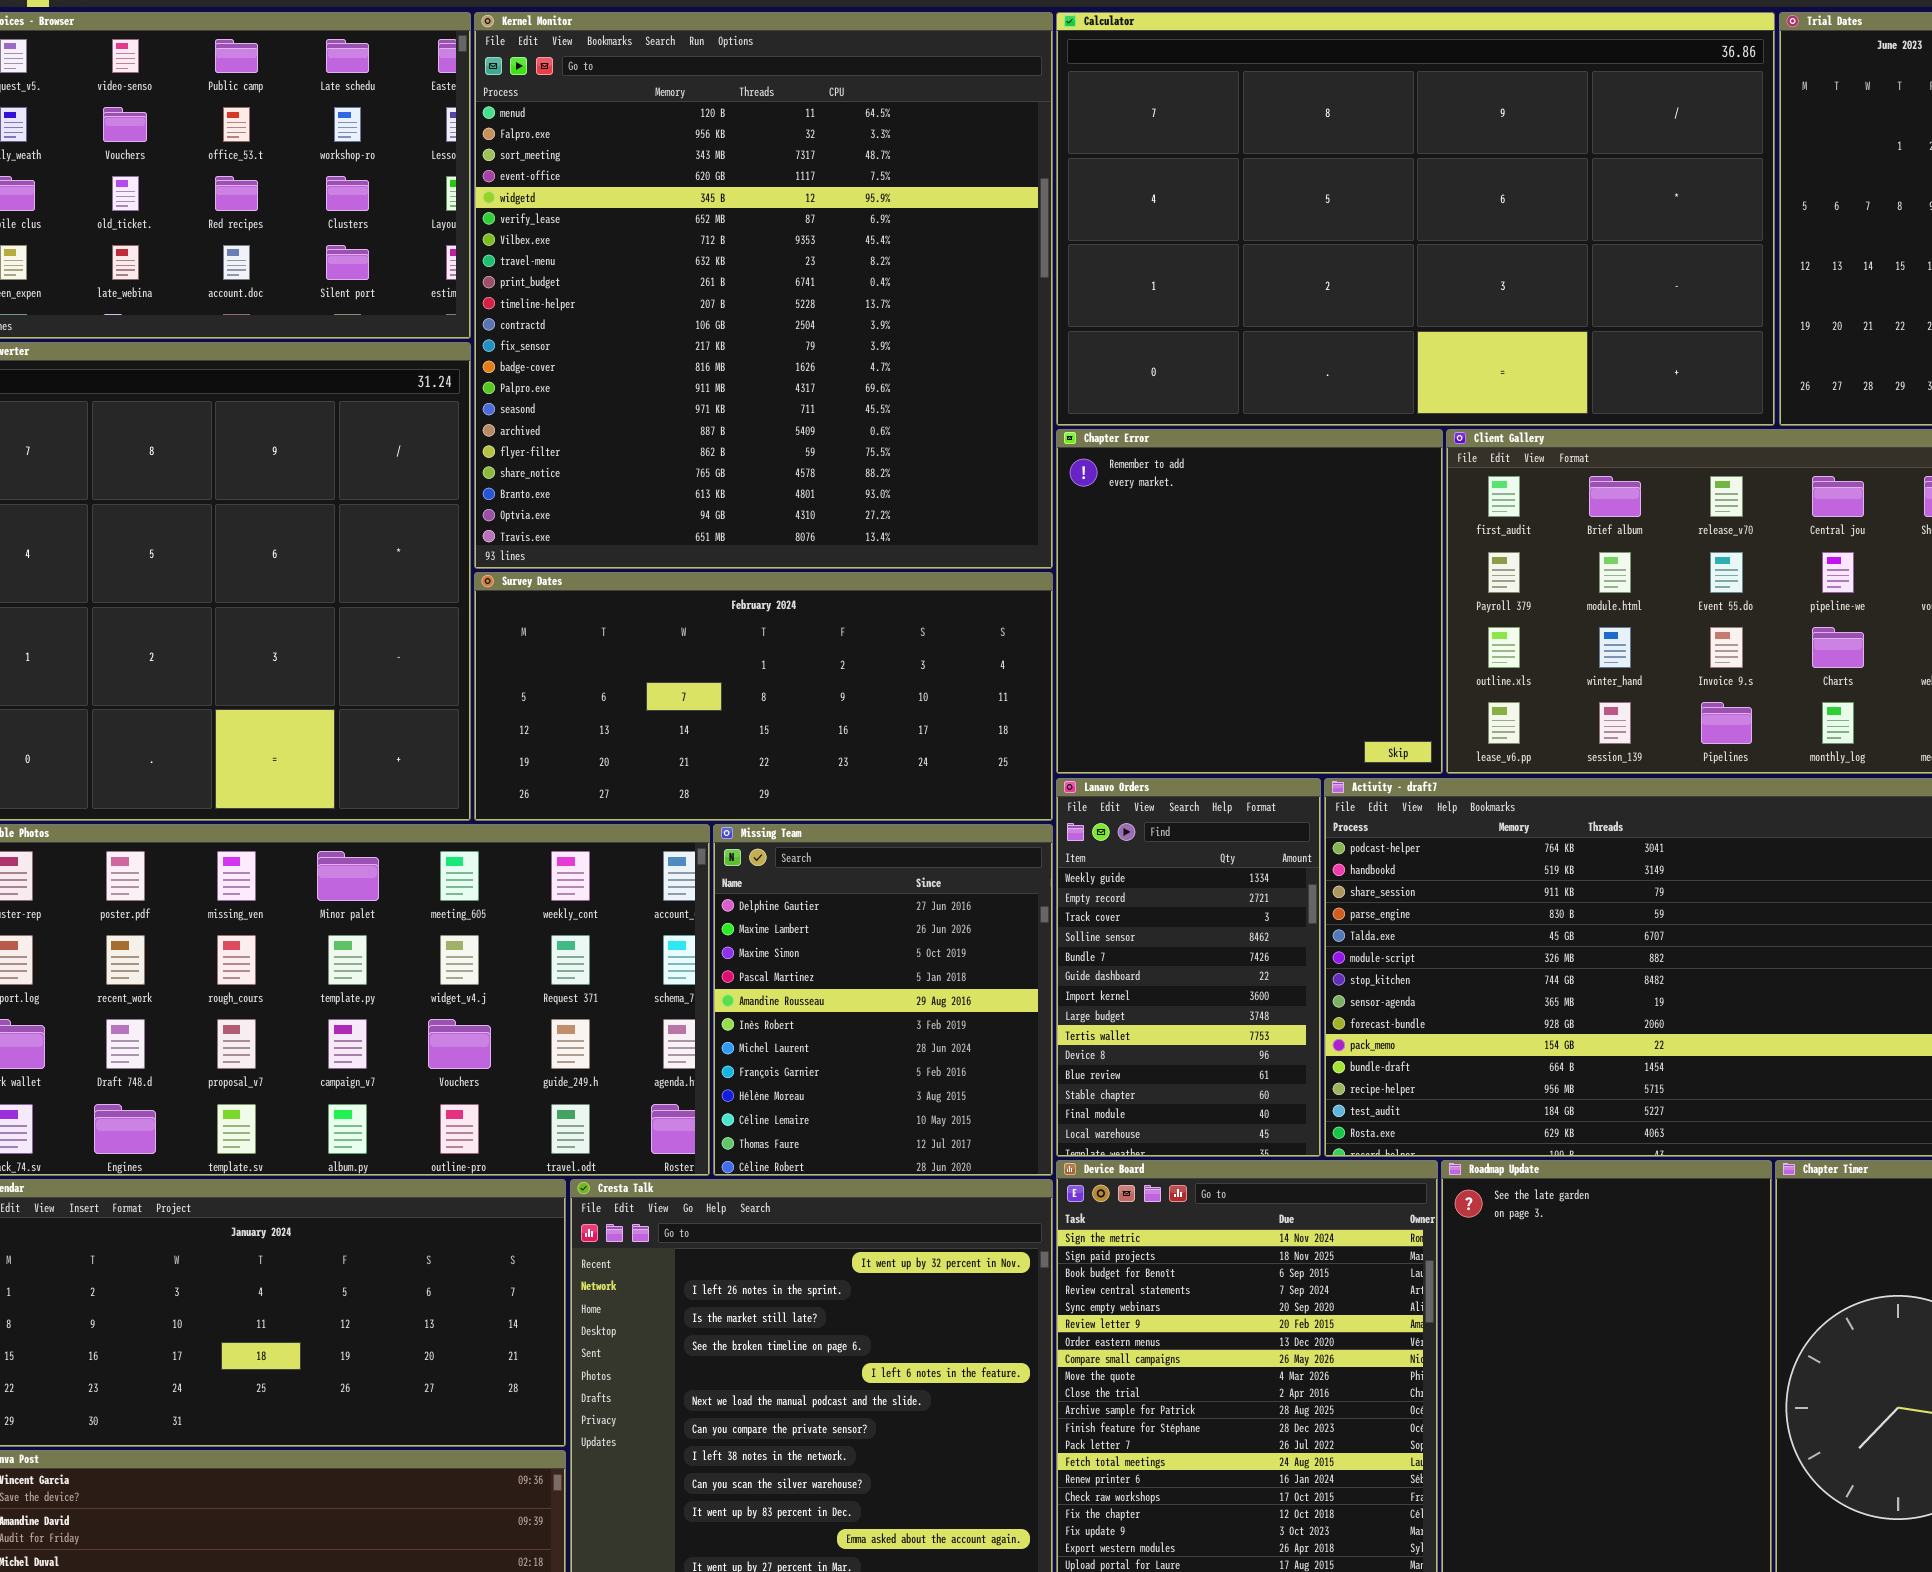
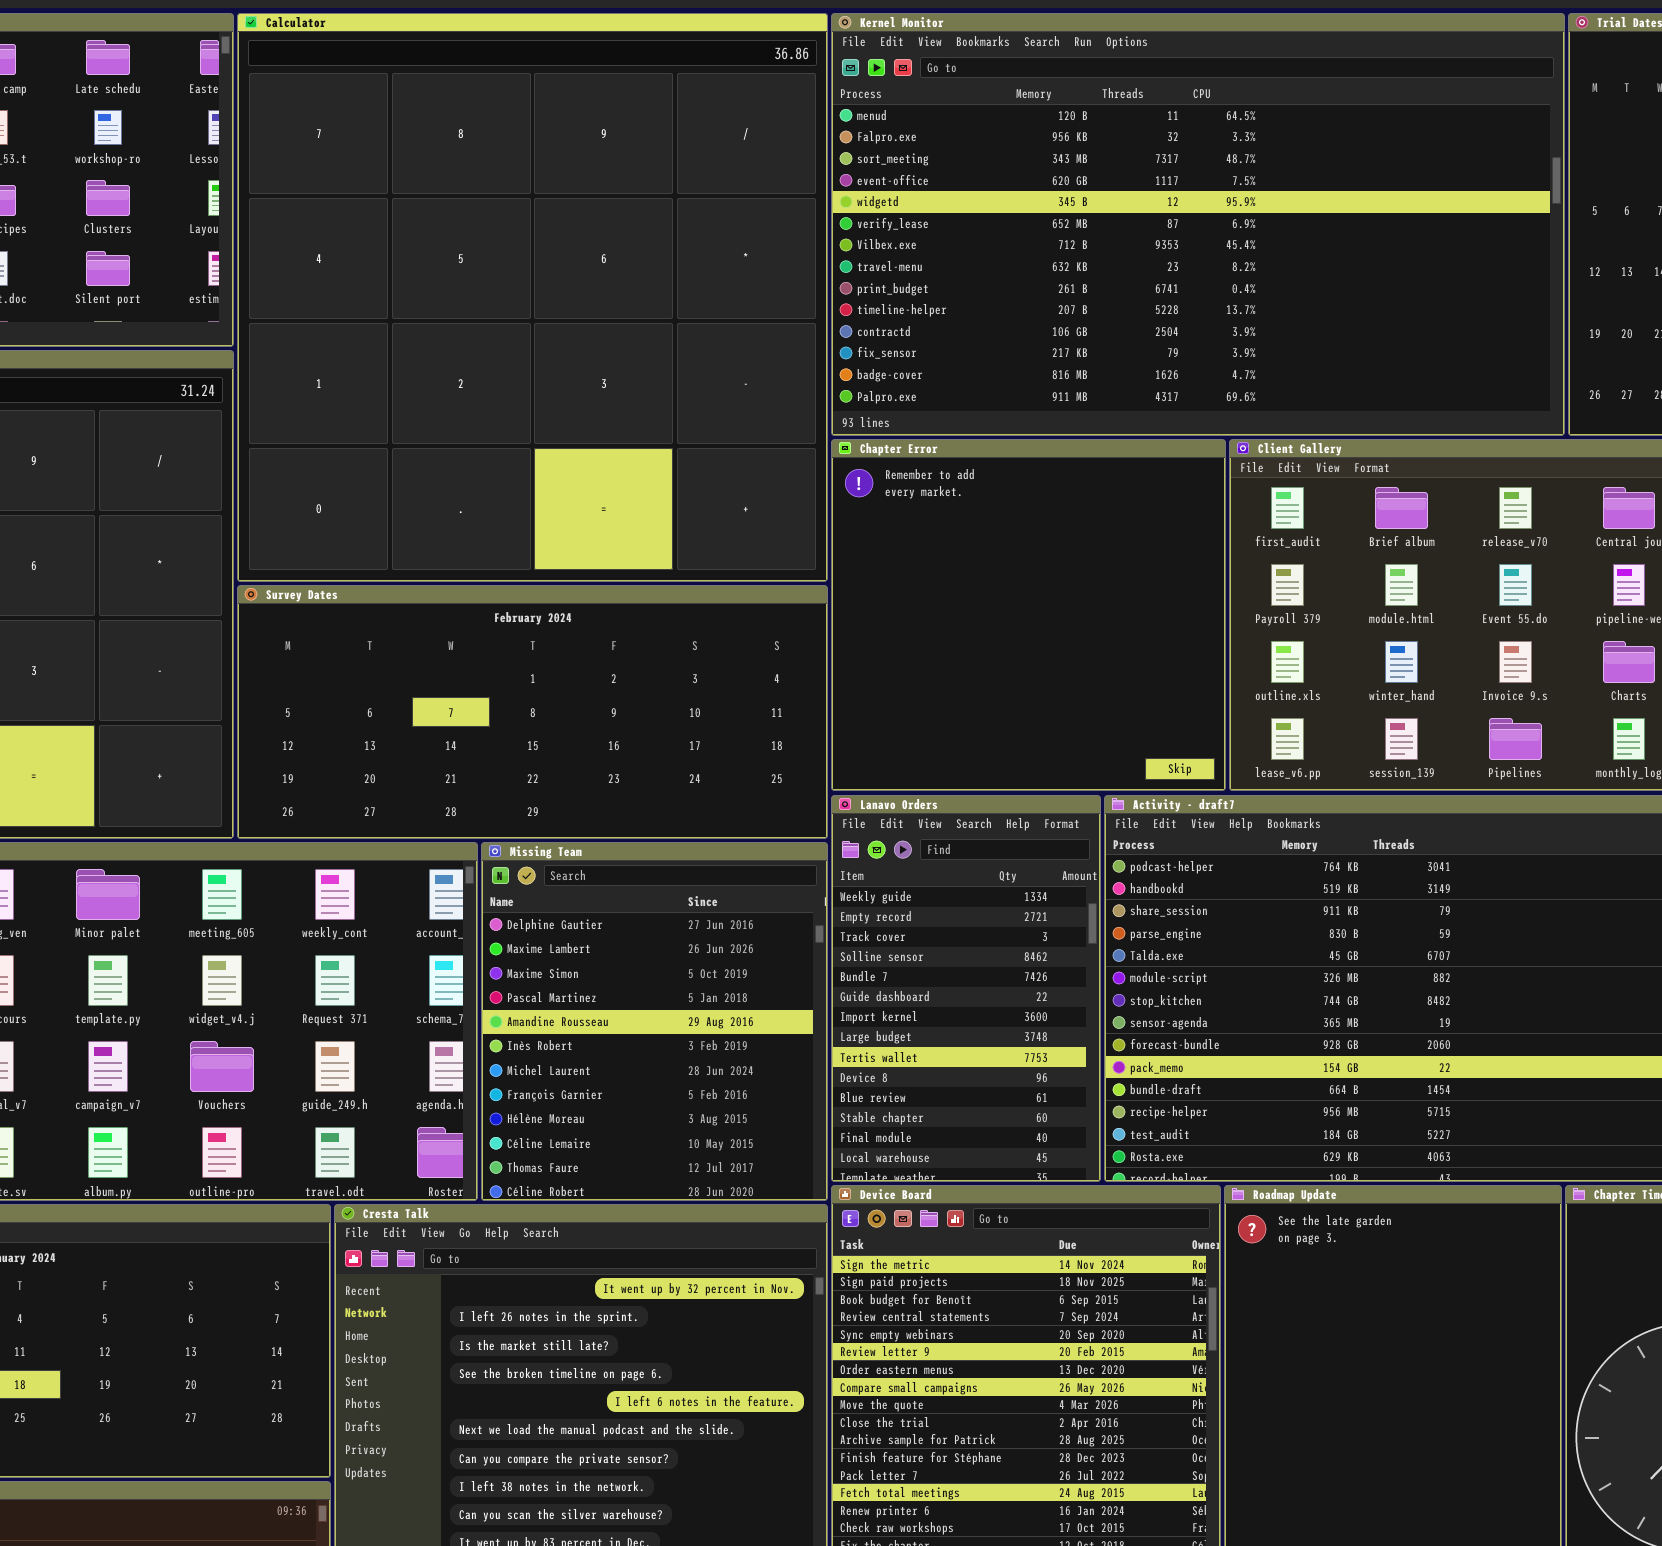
Kernel Monitor: [474,12,1053,569] -> [831,13,1565,436], moved, resized
Calculator: [1056,12,1775,426] -> [237,13,828,582], moved, resized

